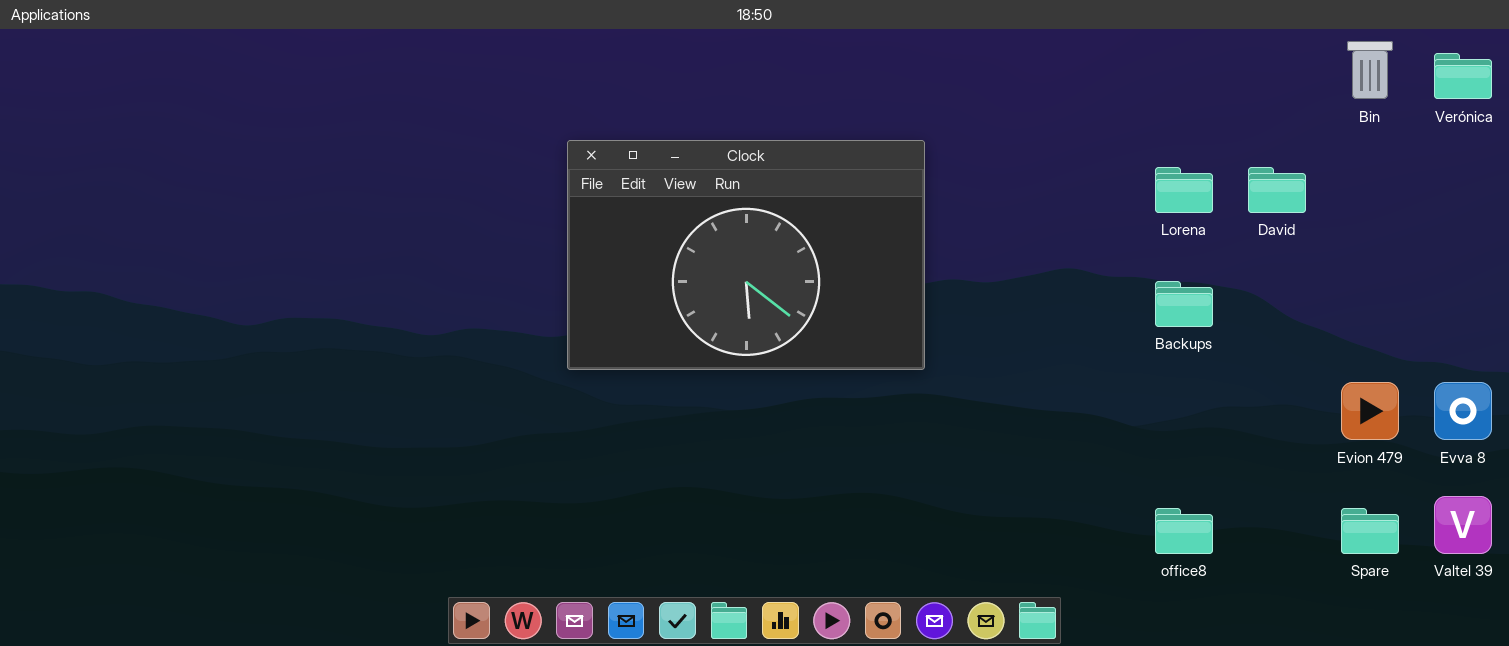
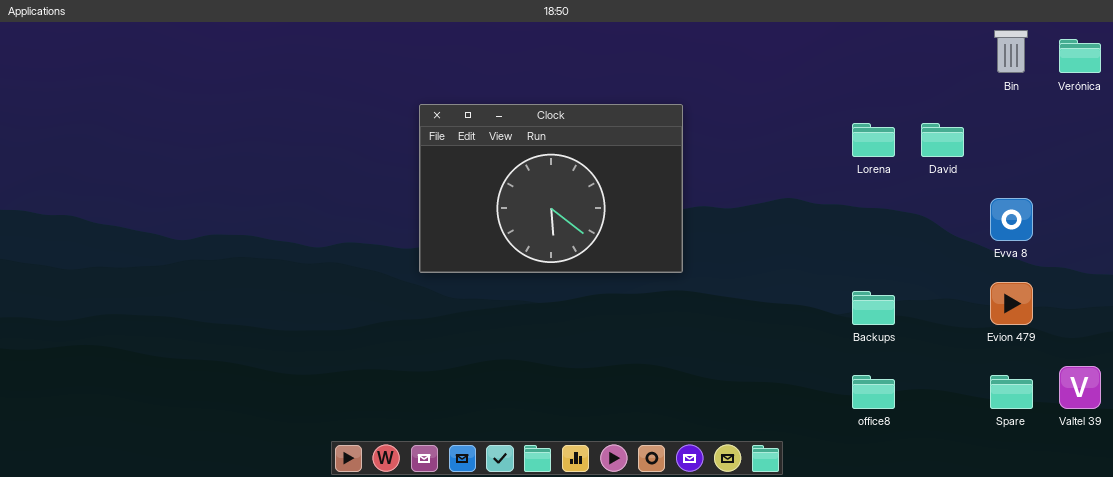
Backups: [1155,281,1213,327] -> [852,291,895,325], moved
Evva 8: [1434,382,1492,440] -> [990,198,1033,241], moved

